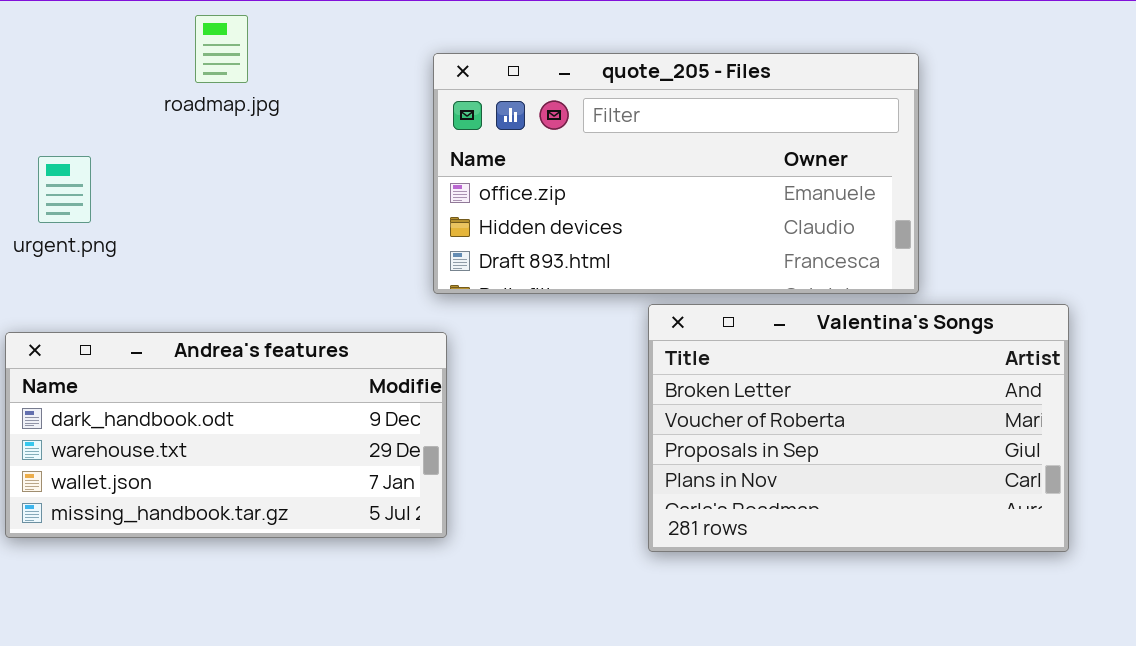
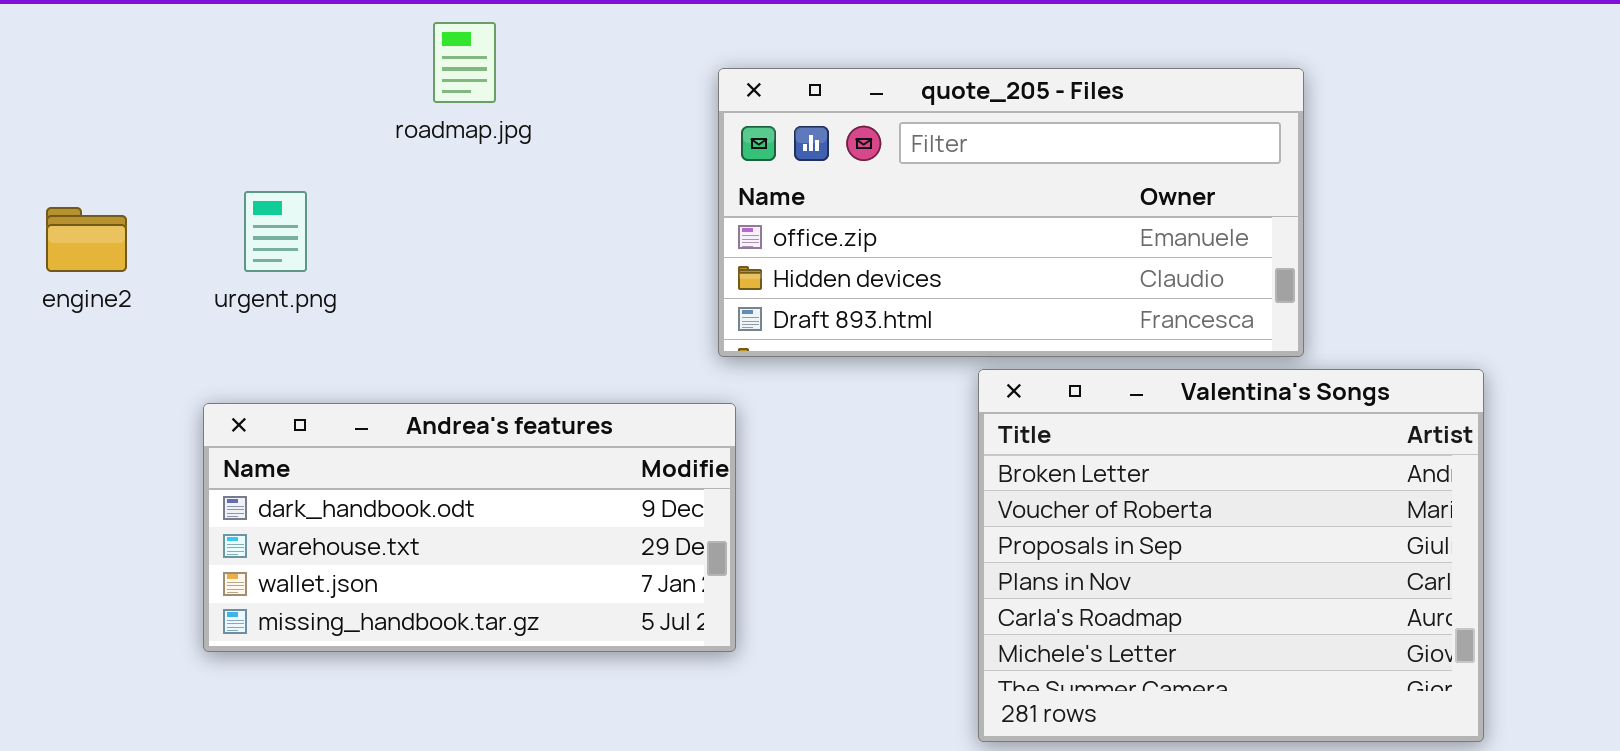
Valentina's Songs: [648,304,1069,552] -> [978,369,1484,742], resized

